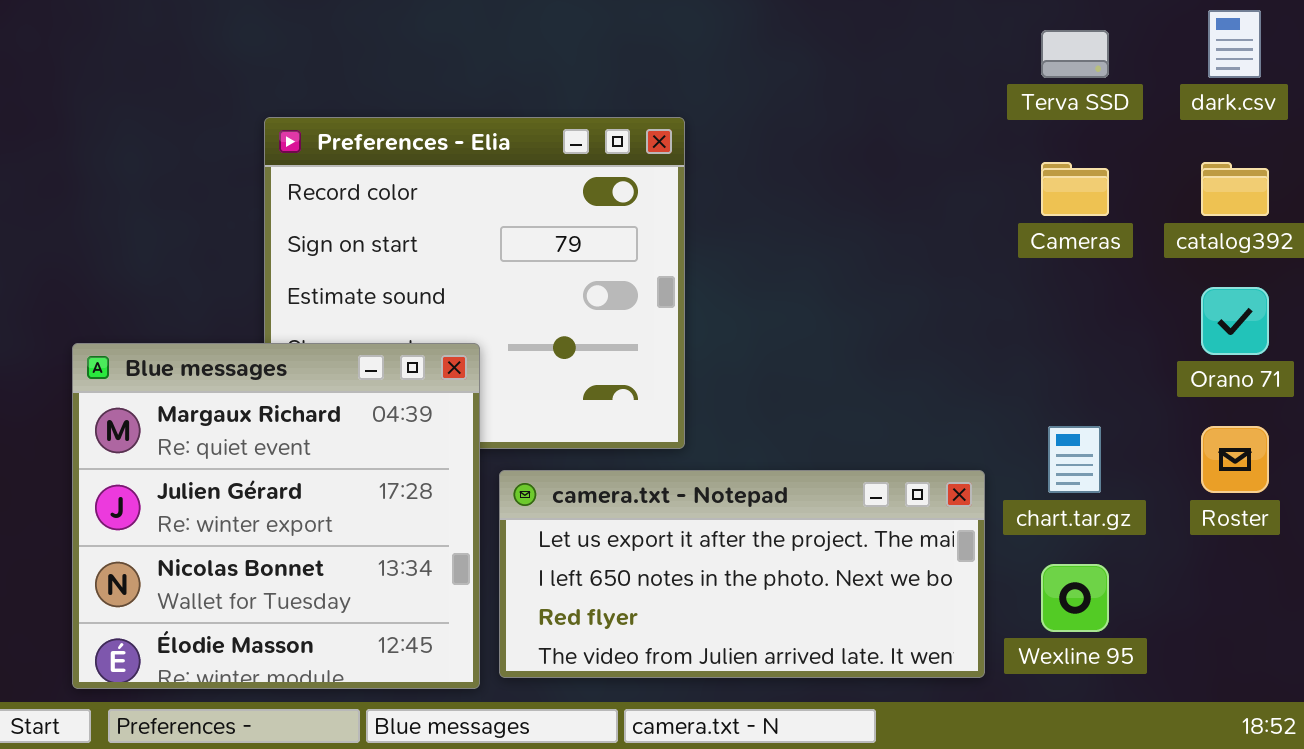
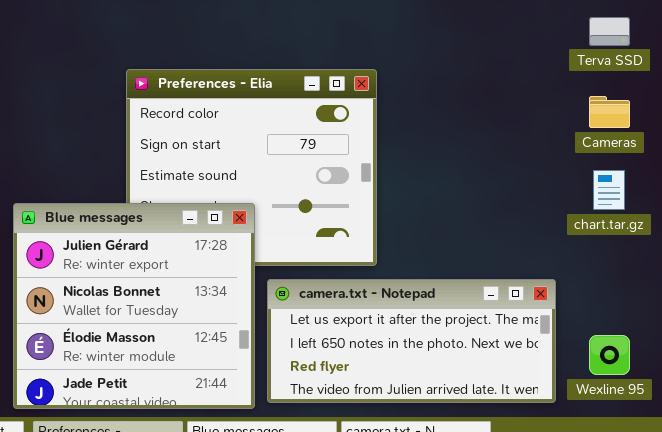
Blue messages: [72,343,480,689] -> [13,203,255,409], scrolled down 1 row
chart.tar.gz: [1048,426,1101,493] -> [593,170,625,210], moved

